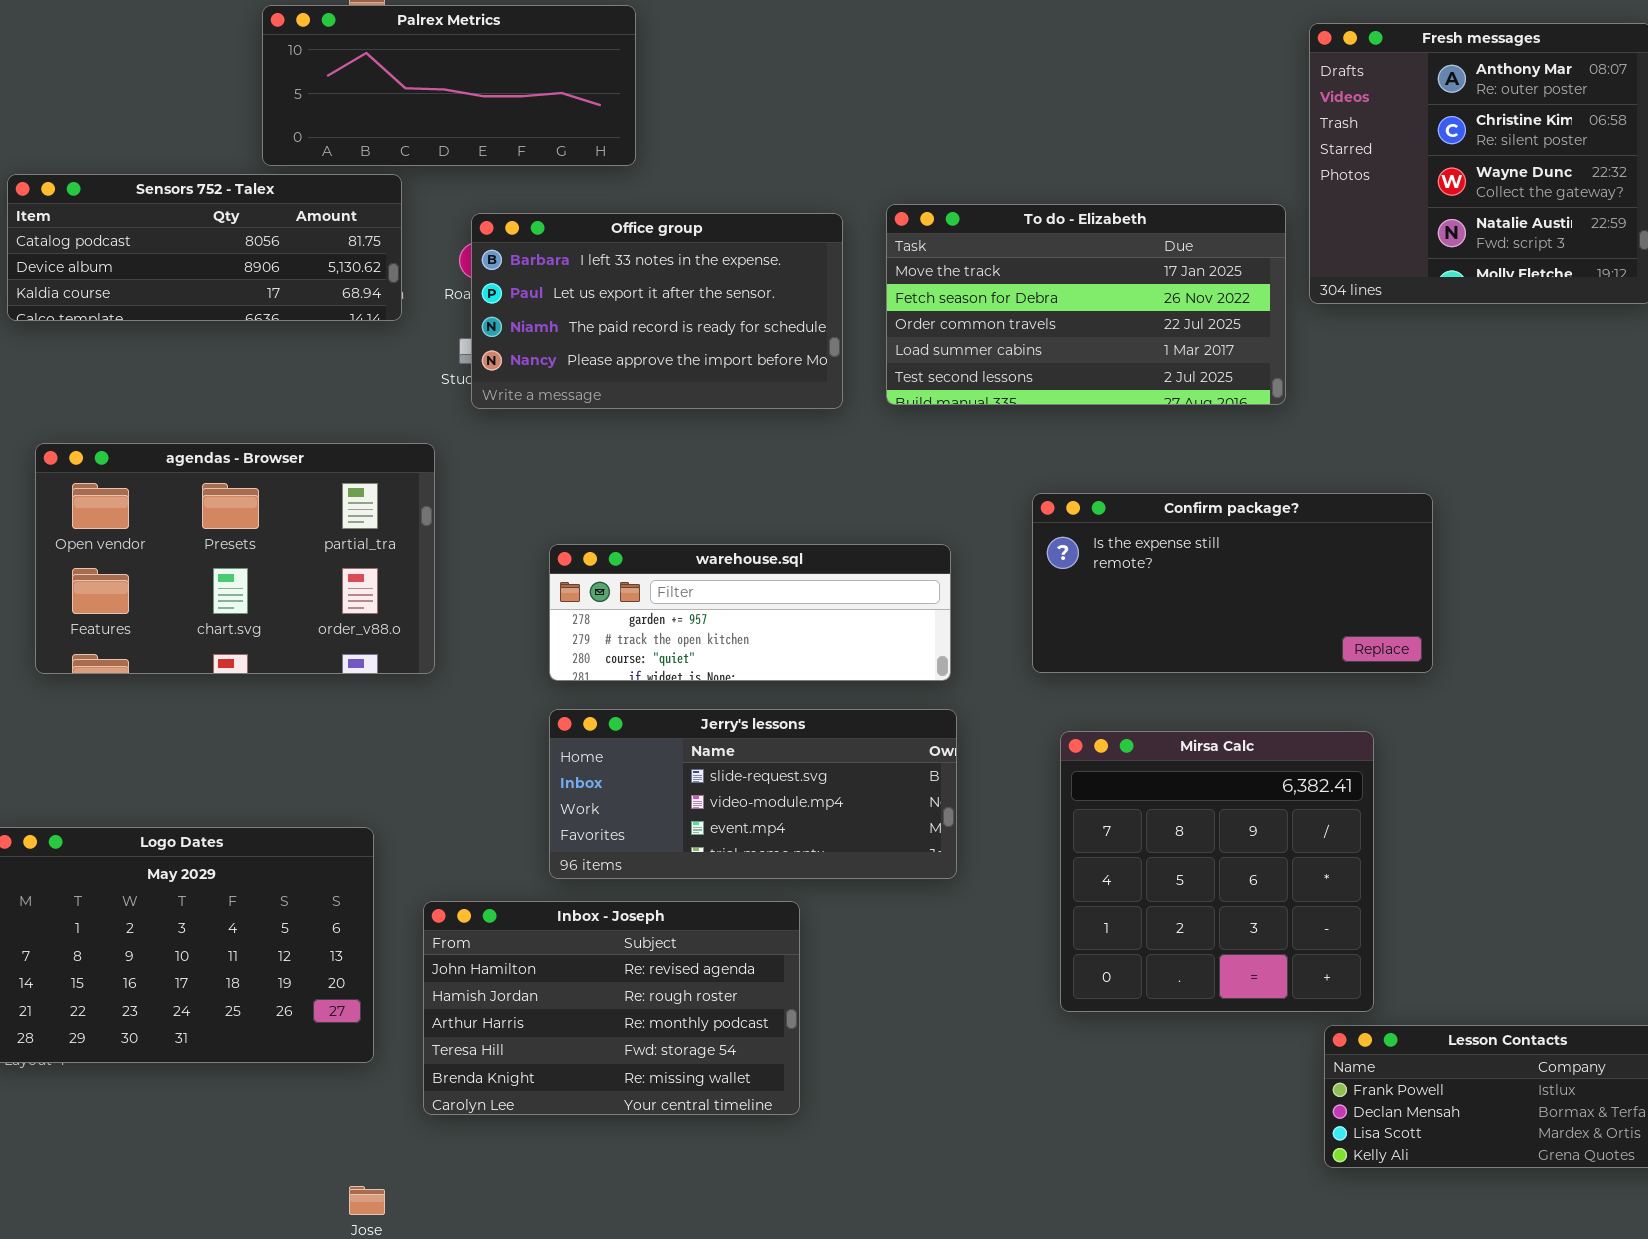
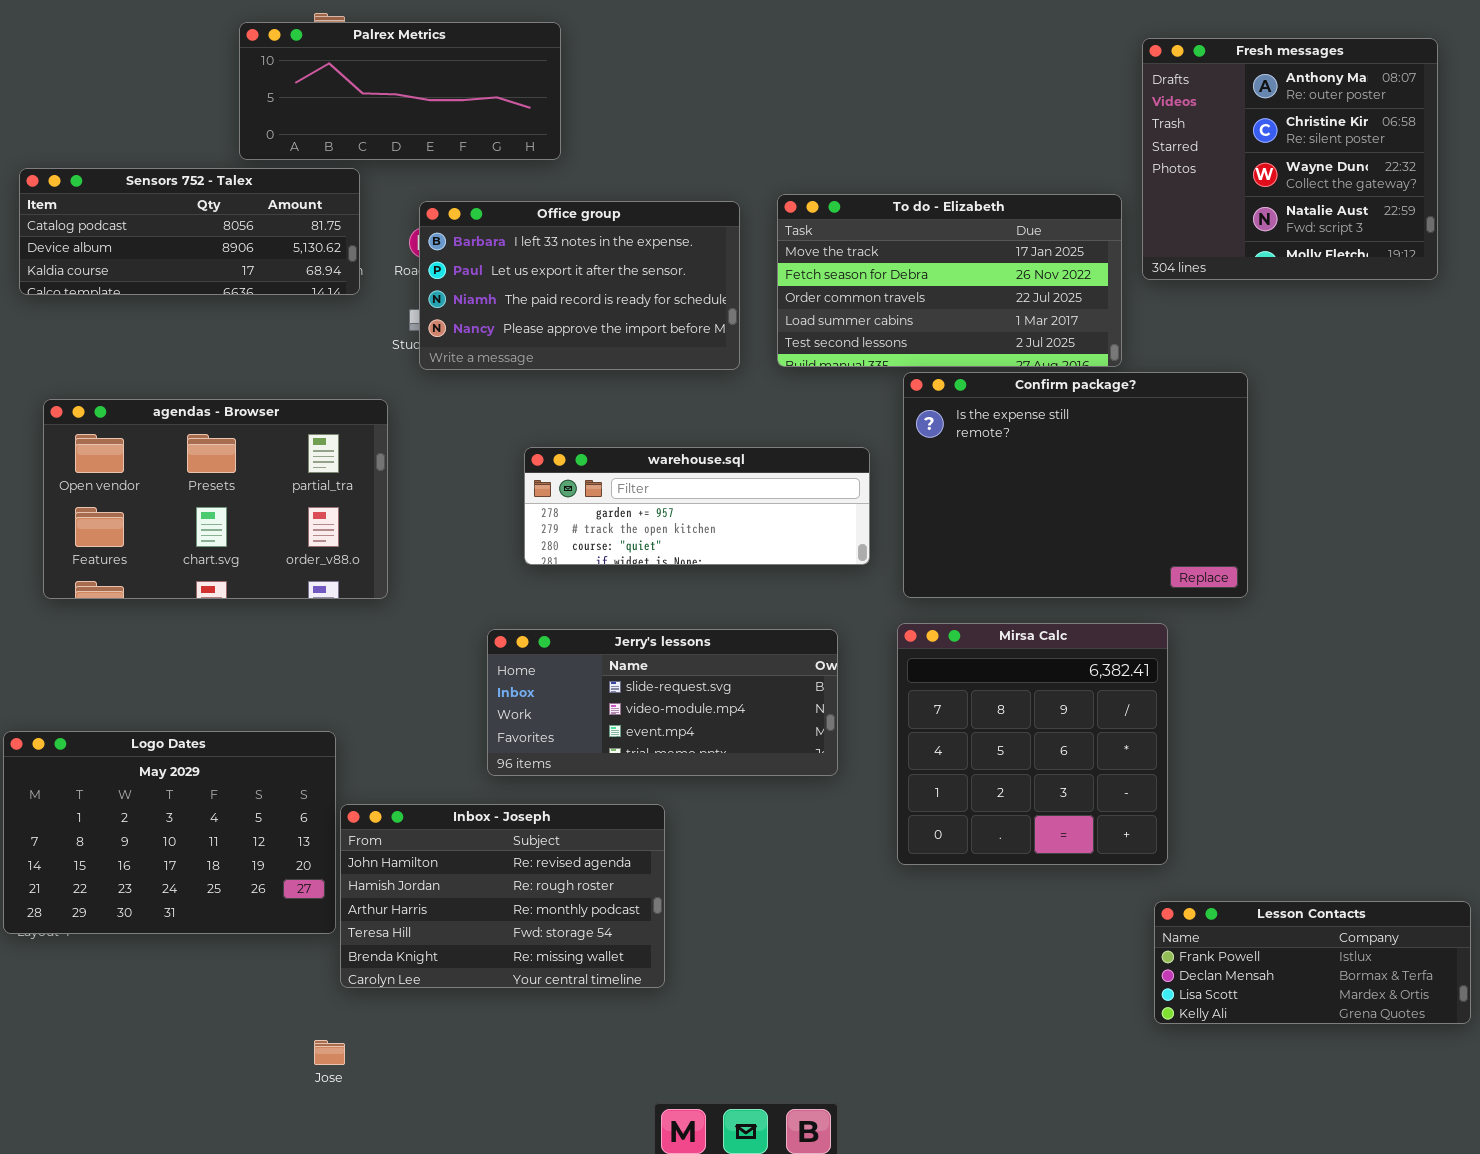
Confirm package?: [1032,493,1433,673] -> [903,372,1248,598], resized
warehouse.sql: [549,544,951,681] -> [524,447,870,565], moved
Mirsa Calc: [1060,731,1374,1012] -> [897,623,1168,865], moved
Inbox - Joseph: [423,901,800,1115] -> [340,804,665,988], moved

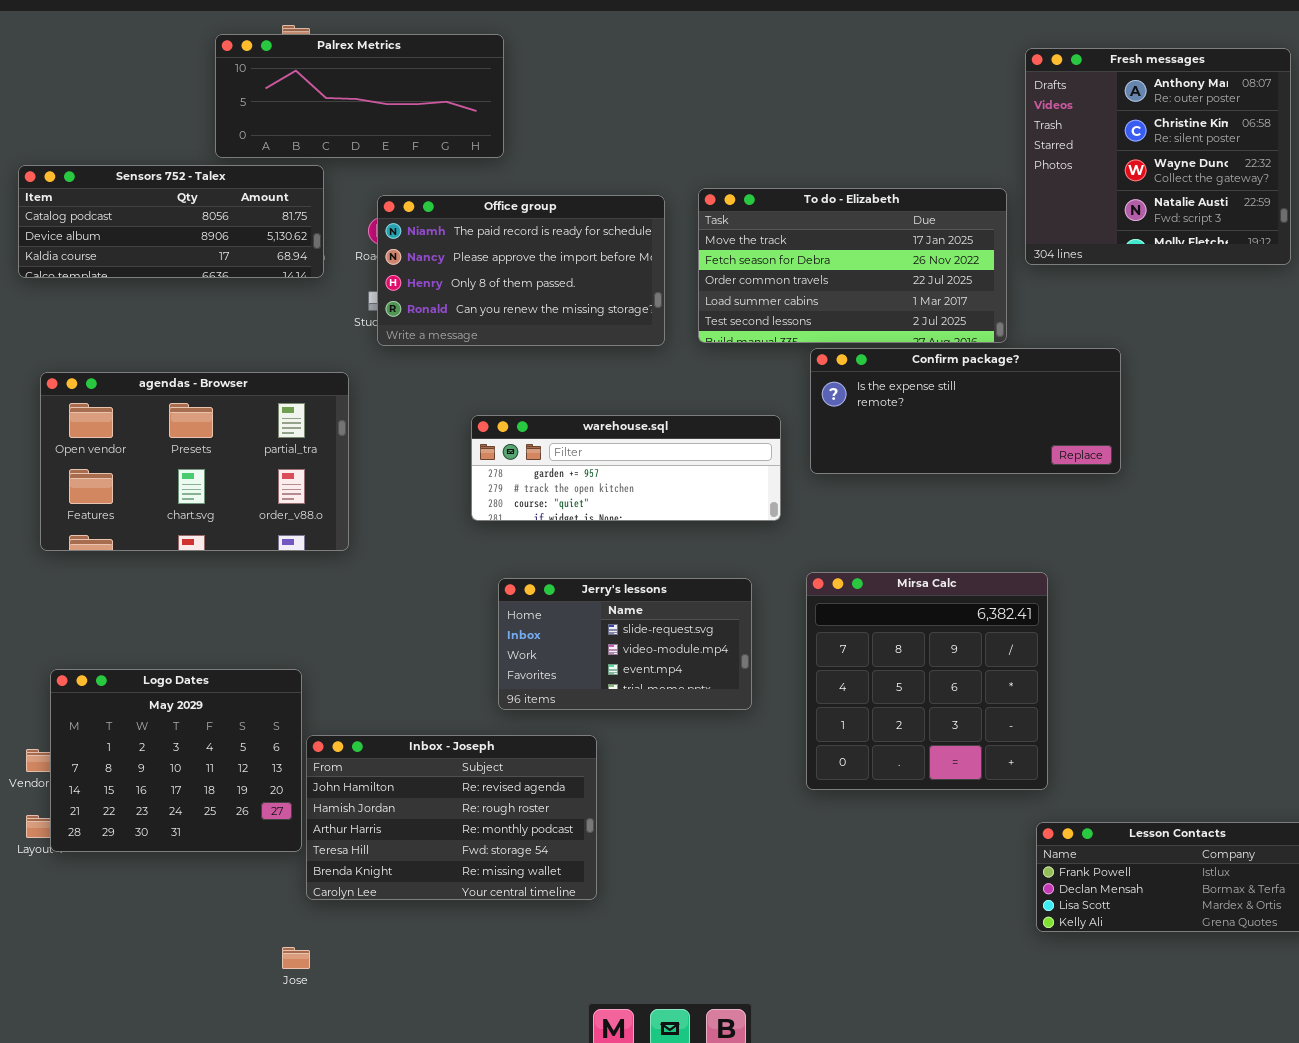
Office group: [419,201,740,370] -> [377,195,665,346], scrolled down 2 rows
Confirm package?: [903,372,1248,598] -> [810,348,1121,474], resized
Jerry's lessons: [487,629,838,776] -> [498,578,752,710], resized
Logo Dates: [3,731,336,934] -> [50,669,302,852], resized

